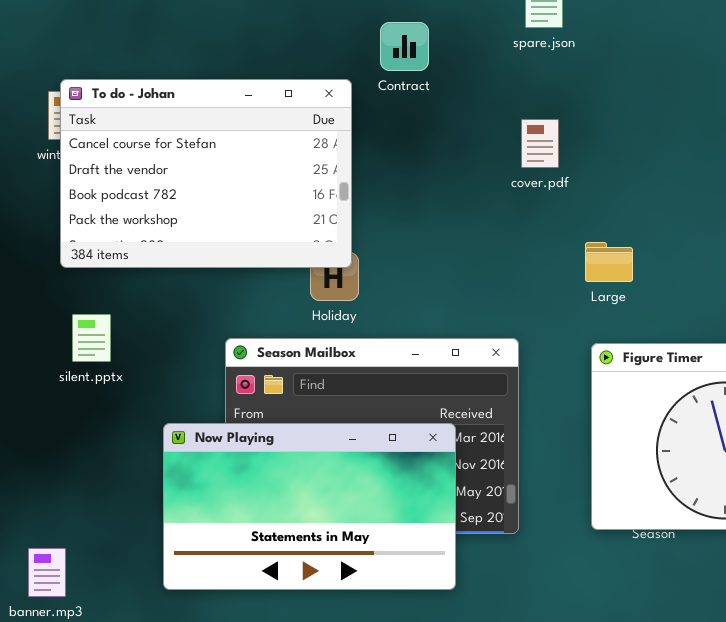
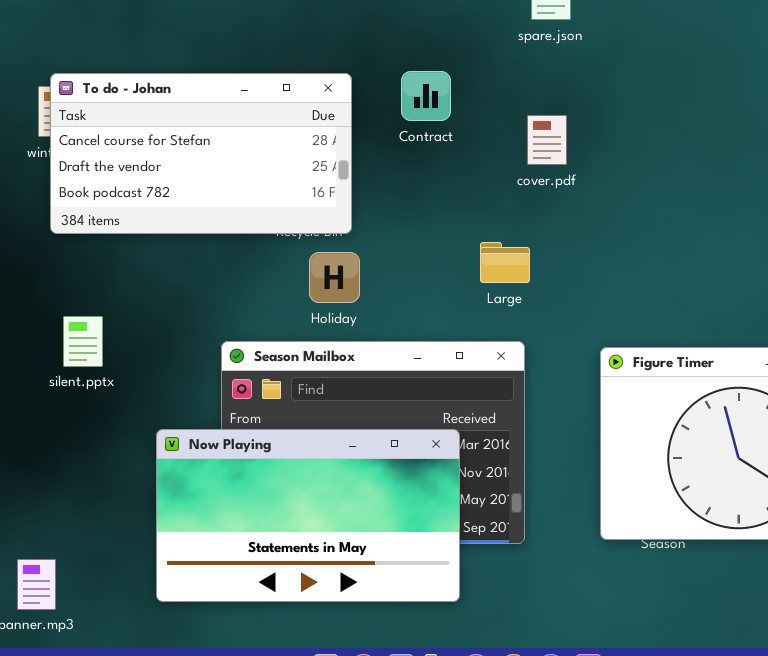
Contract: [380,22,429,71] -> [401,71,451,121], moved
To do - Johan: [60,79,352,268] -> [50,73,352,234], resized
Large: [585,242,633,282] -> [480,242,530,283], moved

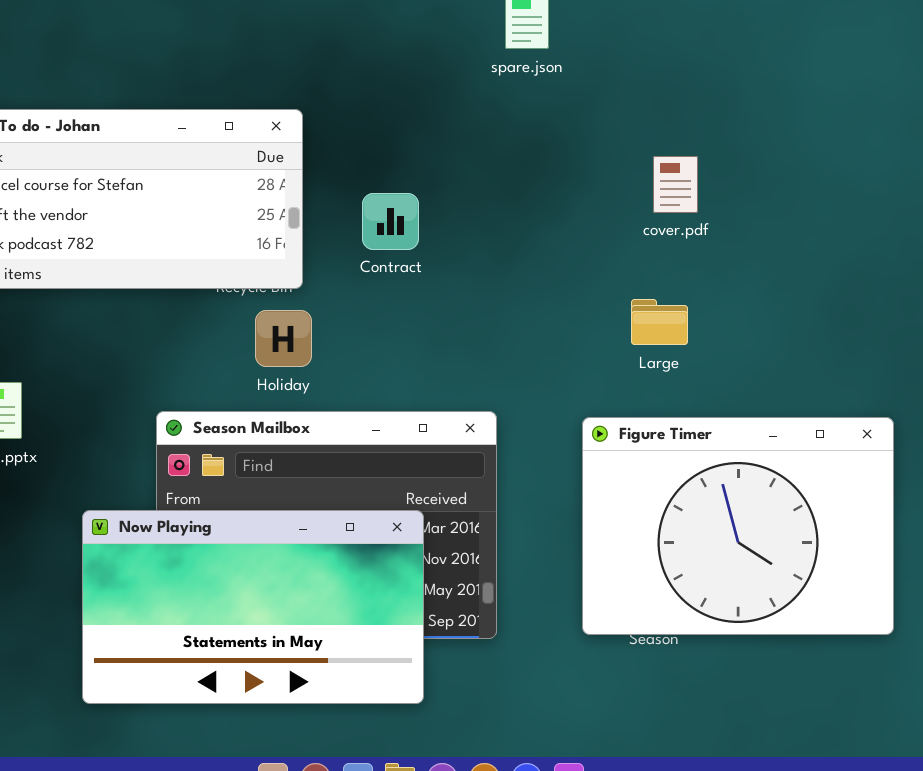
Contract: [401,71,451,121] -> [362,193,419,250], moved
cover.pdf: [527,115,567,165] -> [653,156,698,213], moved
Large: [480,242,530,283] -> [631,299,688,345], moved

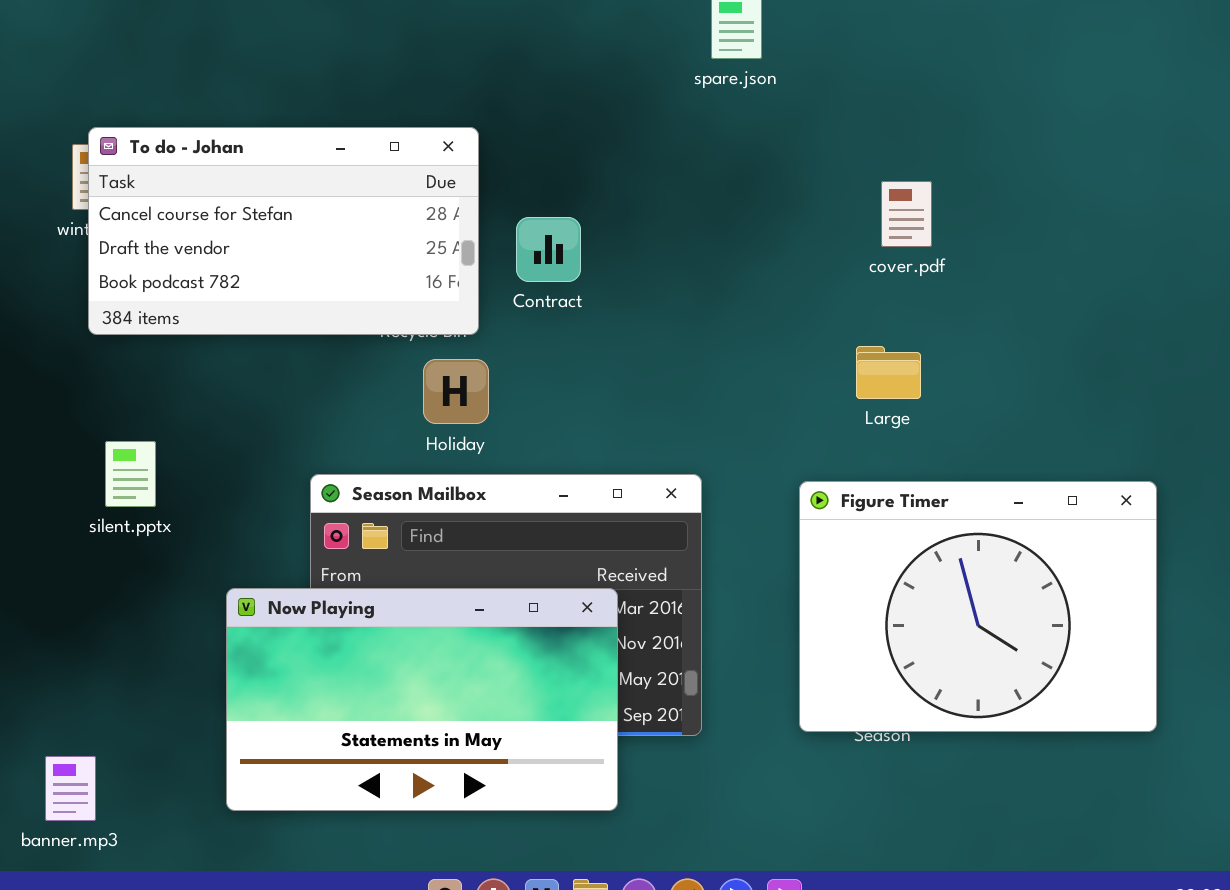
Contract: [362,193,419,250] -> [516,217,581,282], moved

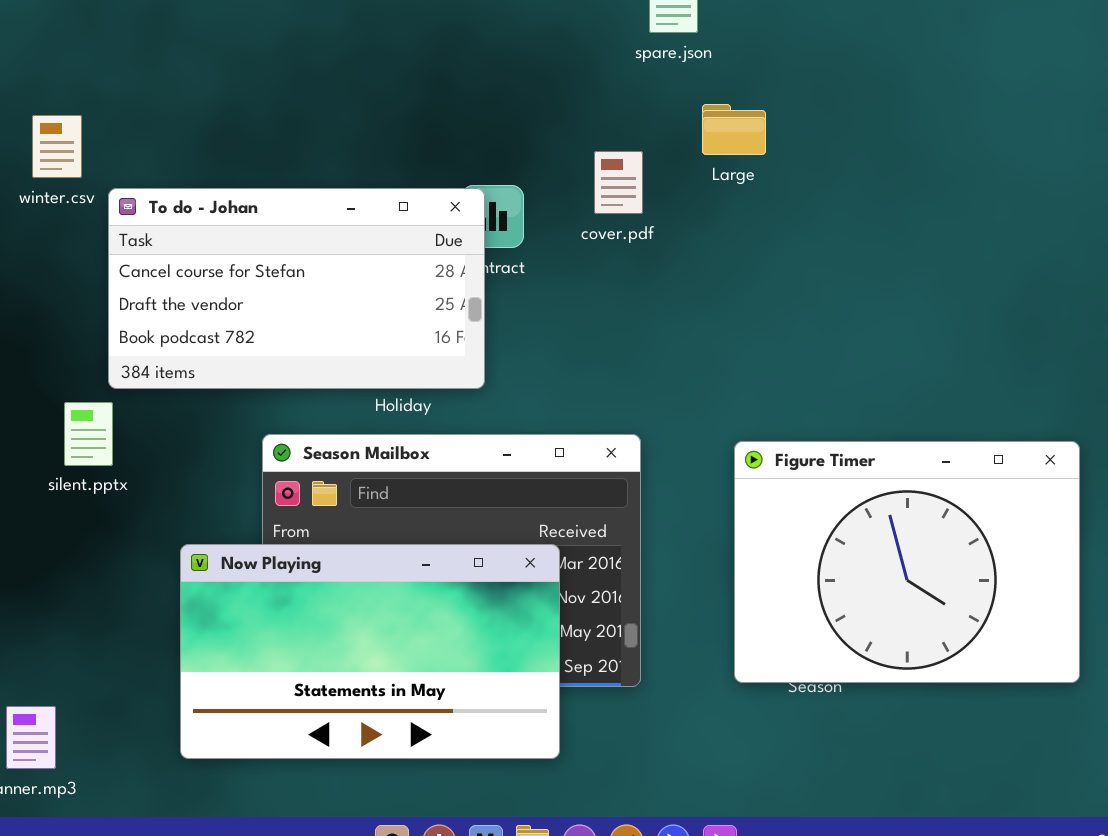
To do - Johan: [88,127,479,335] -> [108,188,485,389], moved
cover.pdf: [881,181,932,247] -> [594,151,643,214], moved
Large: [856,346,921,399] -> [702,104,766,155], moved

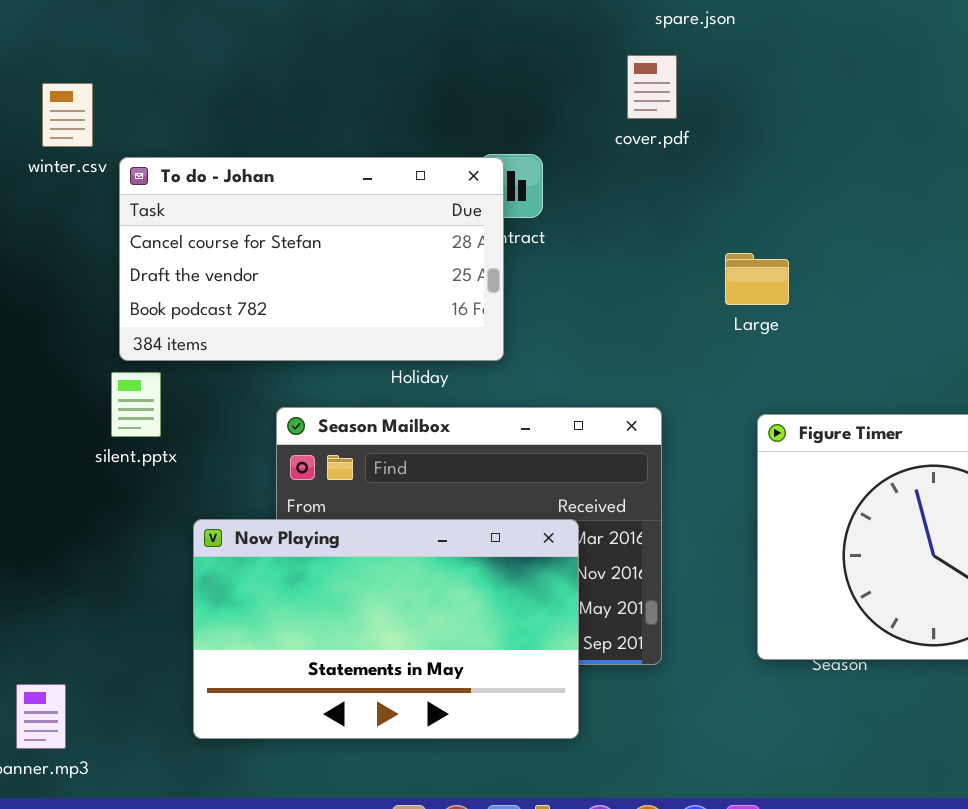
Large: [702,104,766,155] -> [725,253,789,305], moved
cover.pdf: [594,151,643,214] -> [627,55,677,119], moved
silent.pptx: [64,402,113,466] -> [111,372,161,437], moved

